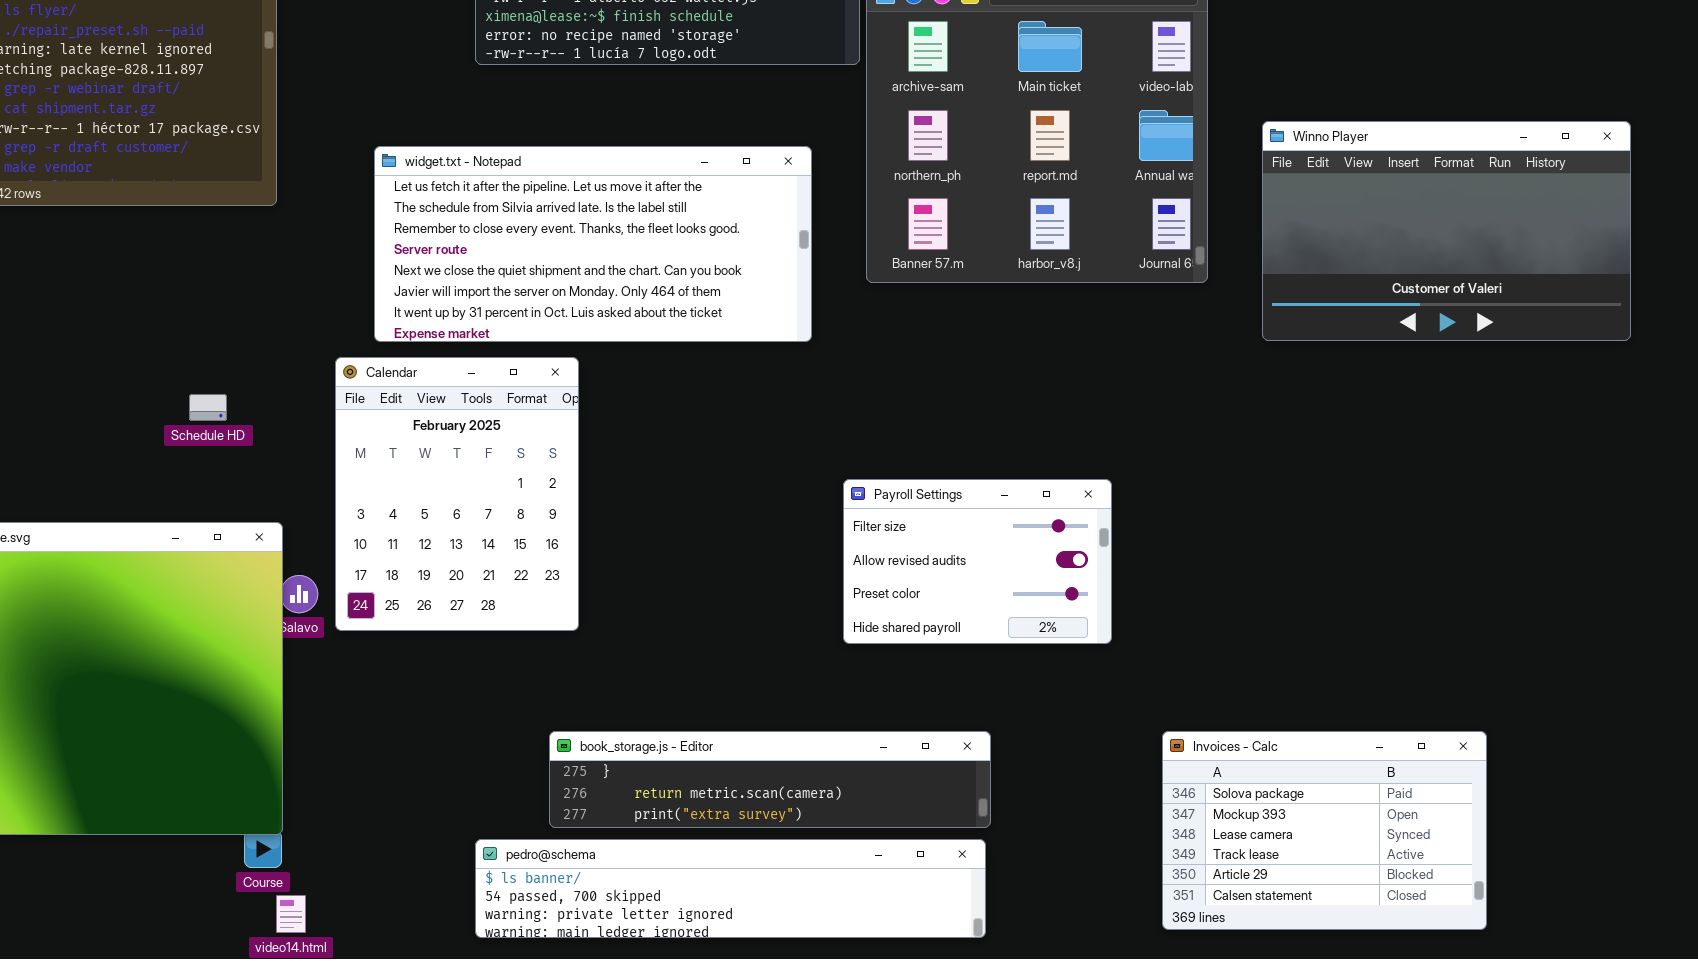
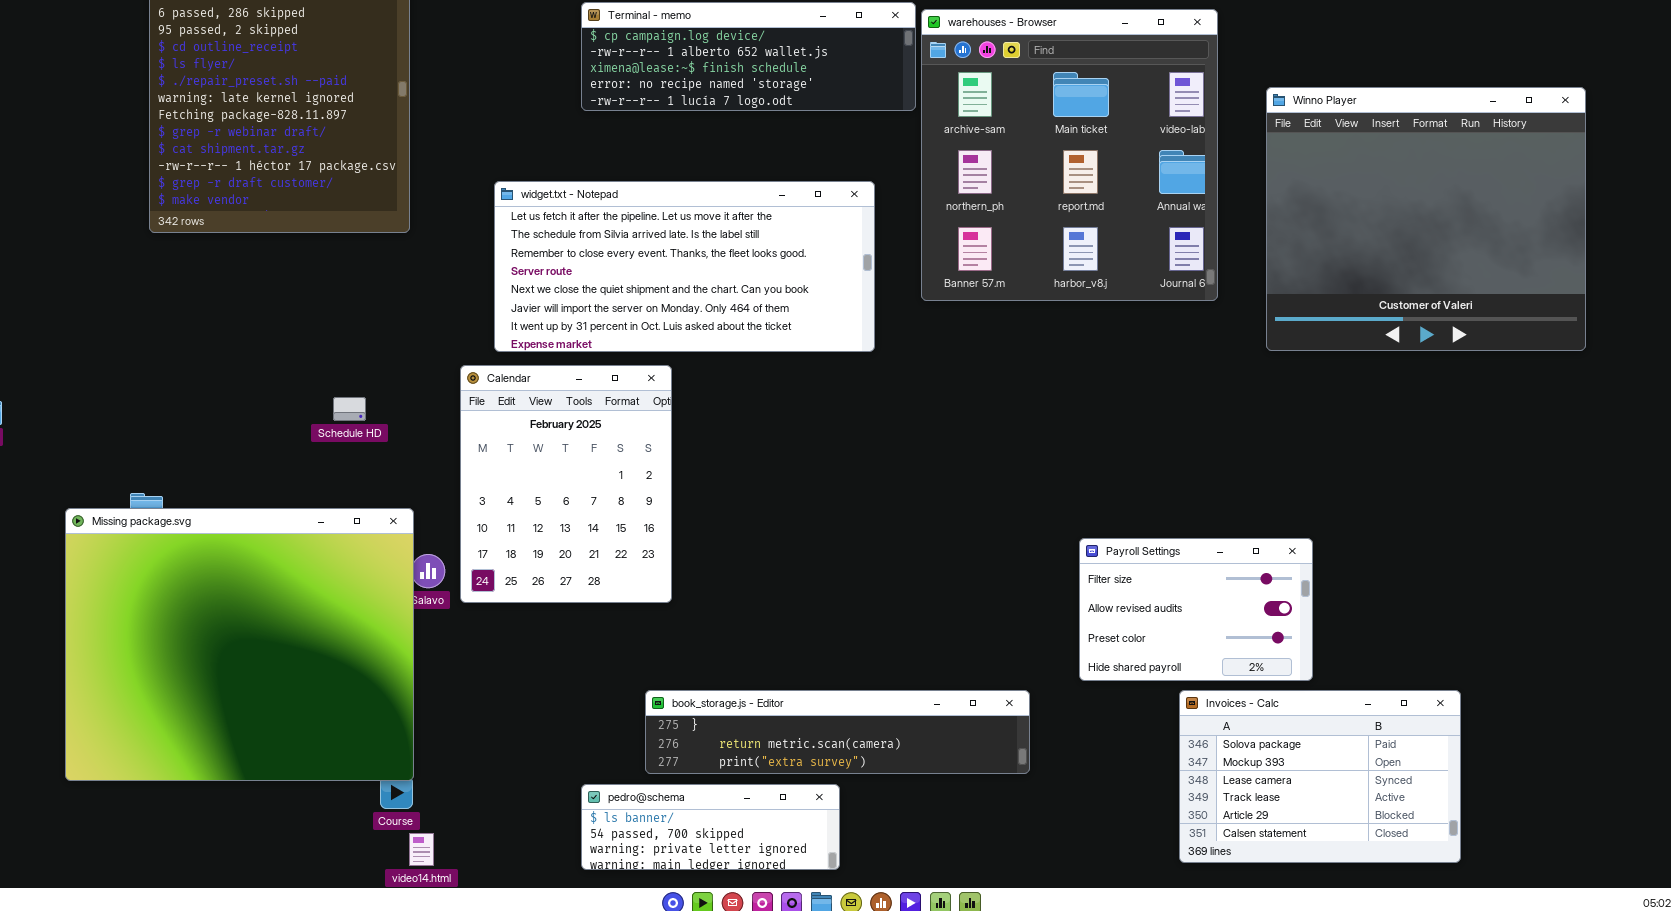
Winno Player: [1262,121,1631,341] -> [1266,87,1586,351], resized
Payroll Settings: [843,479,1112,644] -> [1079,538,1313,681], moved
pedro@schema: [475,839,986,938] -> [581,784,840,870], resized

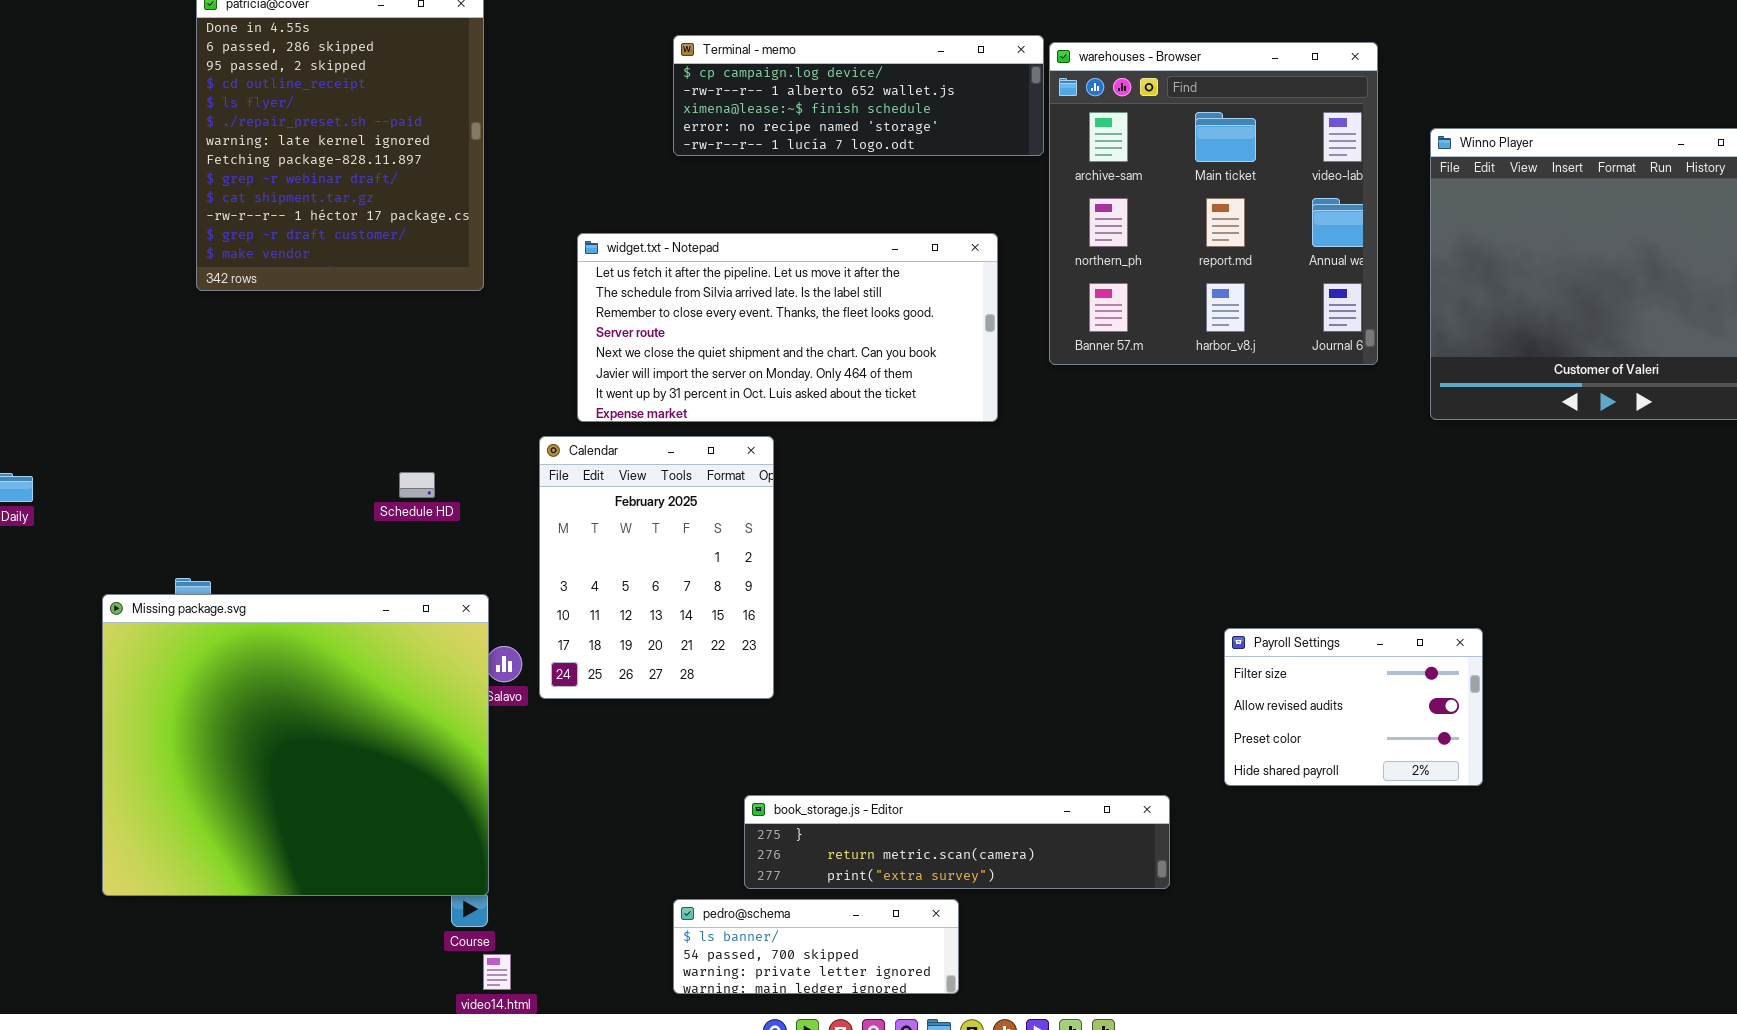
Invoices - Calc: [1179,690,1461,863] -> none, closed

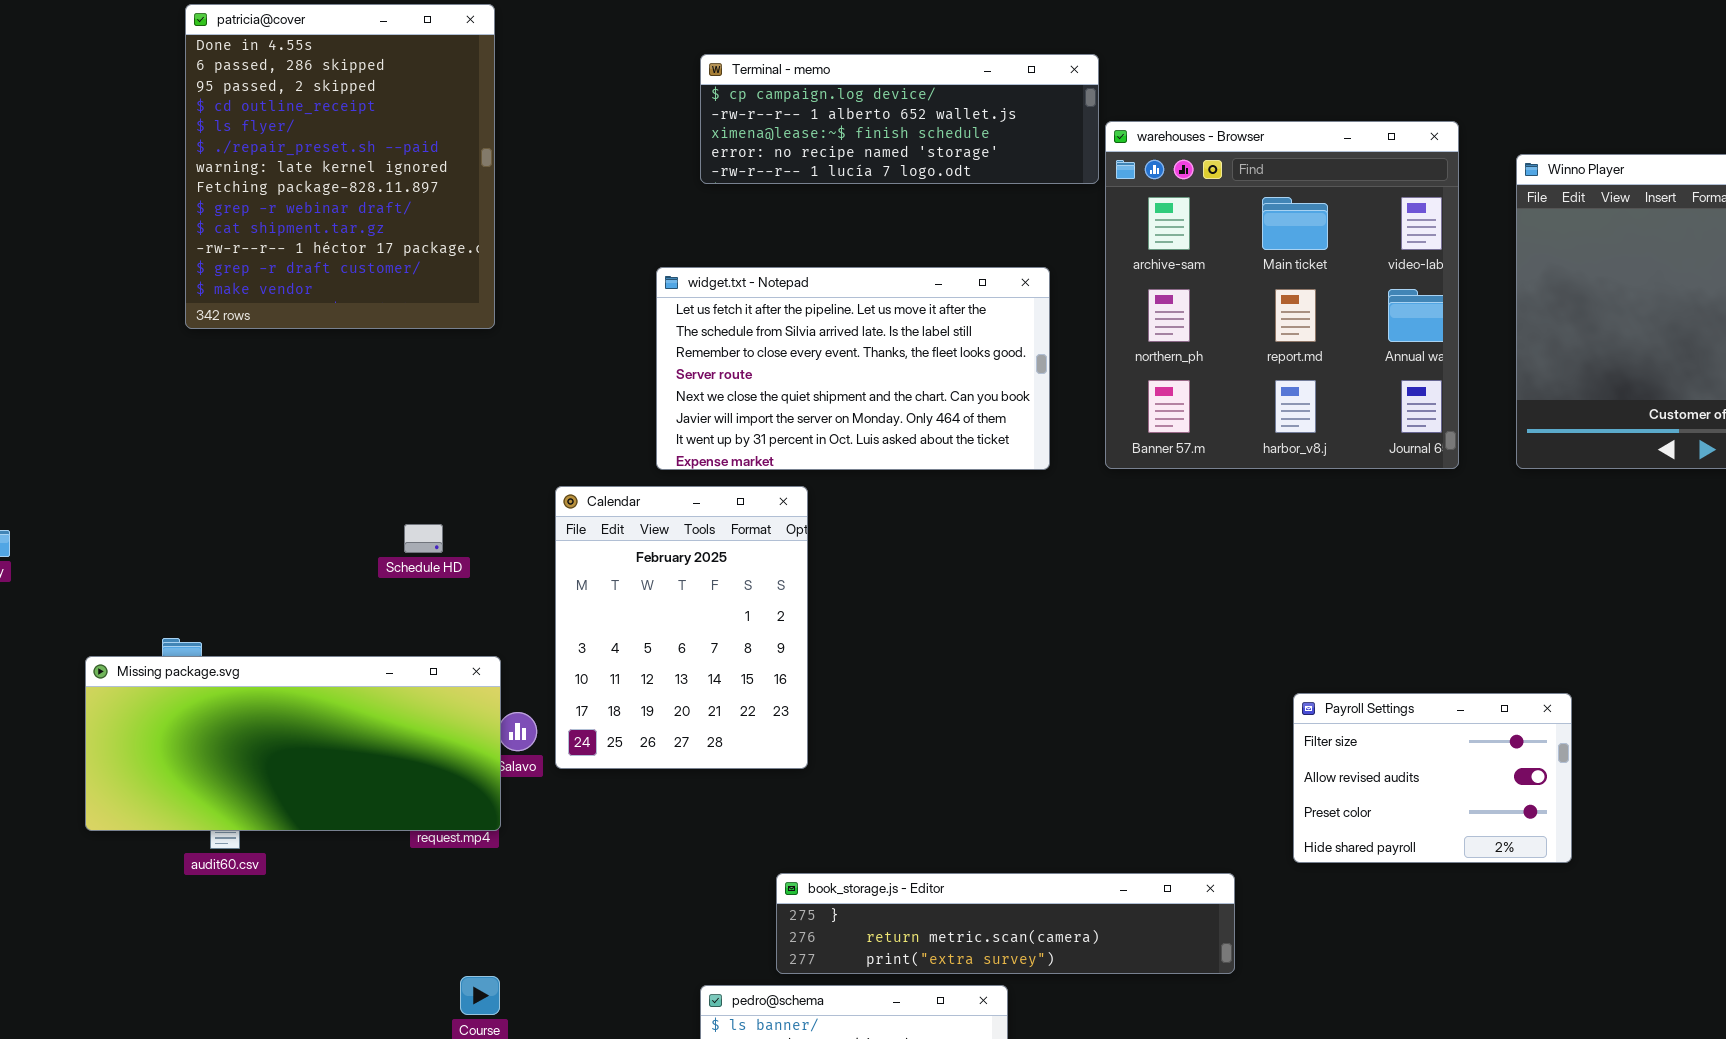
warehouses - Browser: [1049,42,1378,365] -> [1105,121,1459,469], moved
widget.txt - Notepad: [577,233,998,422] -> [656,267,1050,470], resized
Missing package.svg: [102,594,489,896] -> [85,656,501,831], resized

